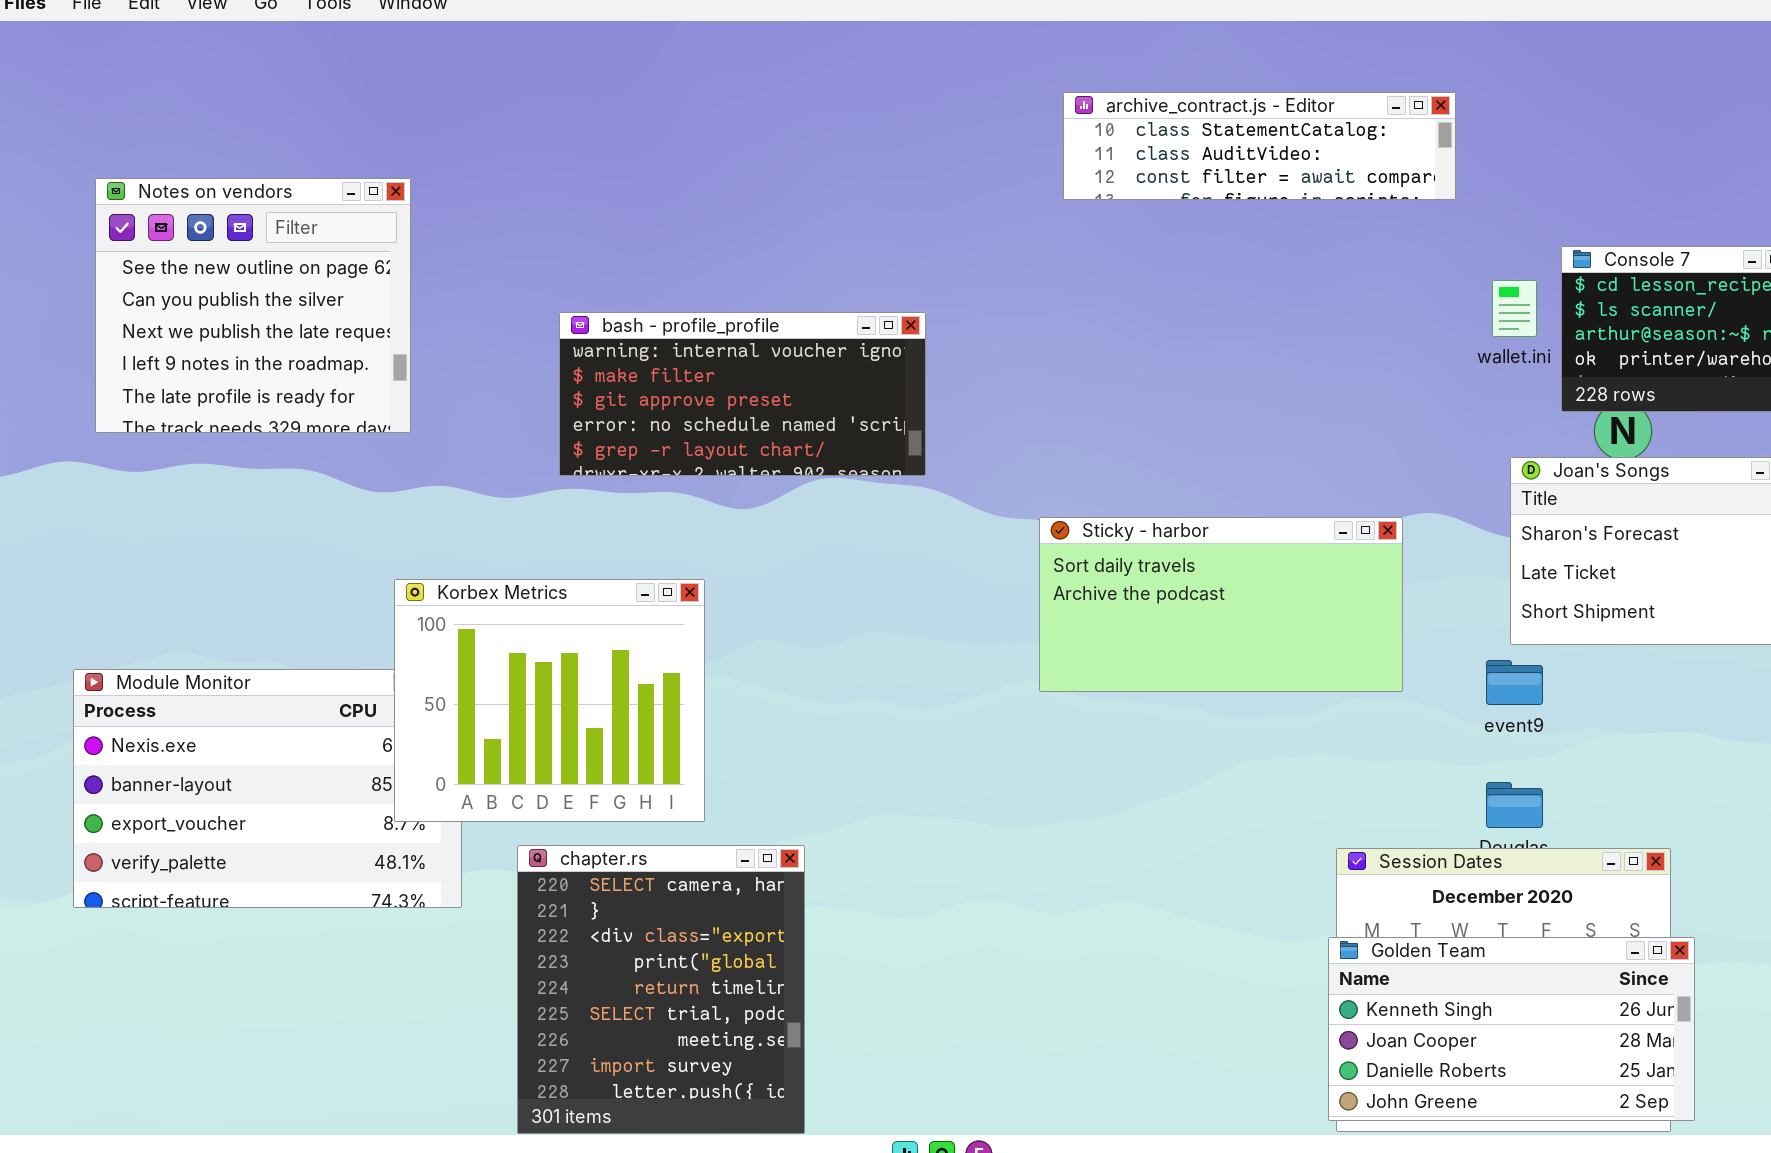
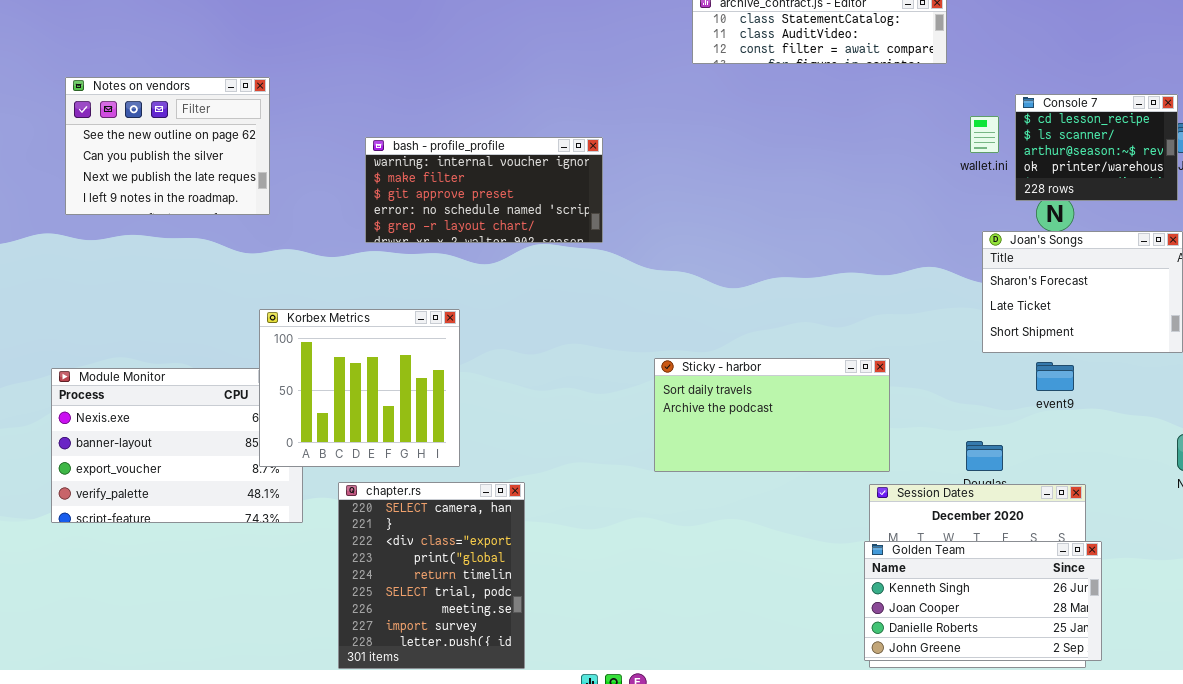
Notes on vendors: [95,178,411,433] -> [65,77,270,215], resized
Sticky - harbor: [1039,517,1403,692] -> [654,358,890,472], moved
event9: [1486,660,1543,705] -> [1036,362,1074,391], moved

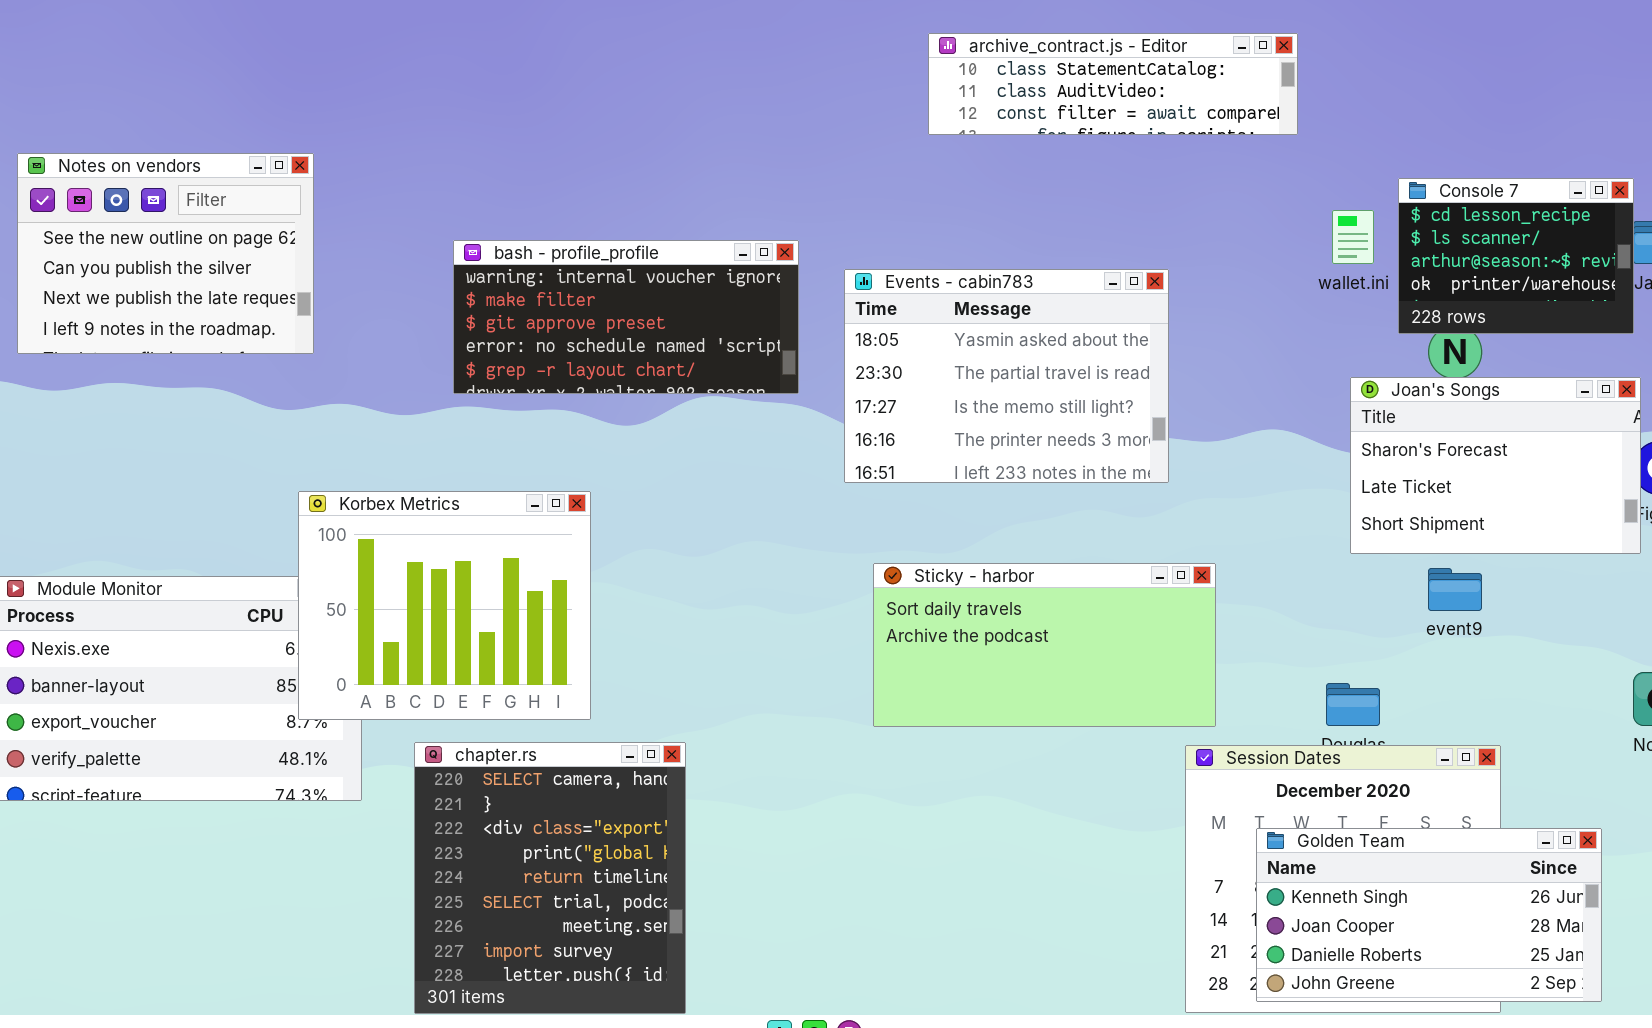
Events - cabin783: none -> [844,269,1169,483], opened
Golden Team: [864,541,1102,661] -> [1256,828,1602,1002], moved

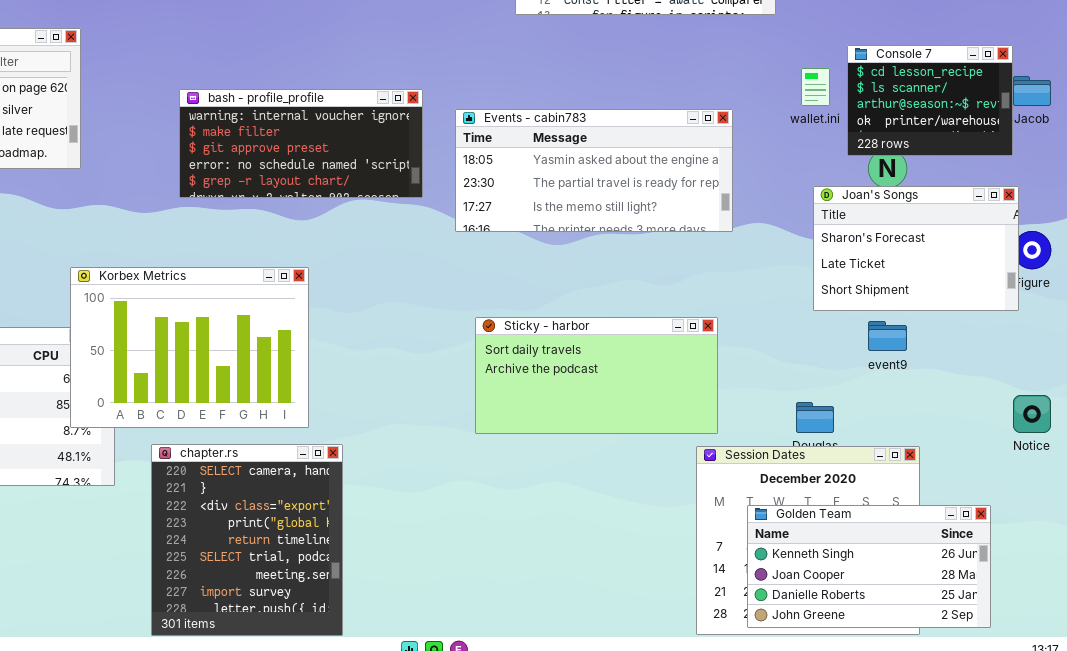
Events - cabin783: [844,269,1169,483] -> [455,109,733,232], resized
Korbex Metrics: [298,491,591,720] -> [70,267,309,428], resized

